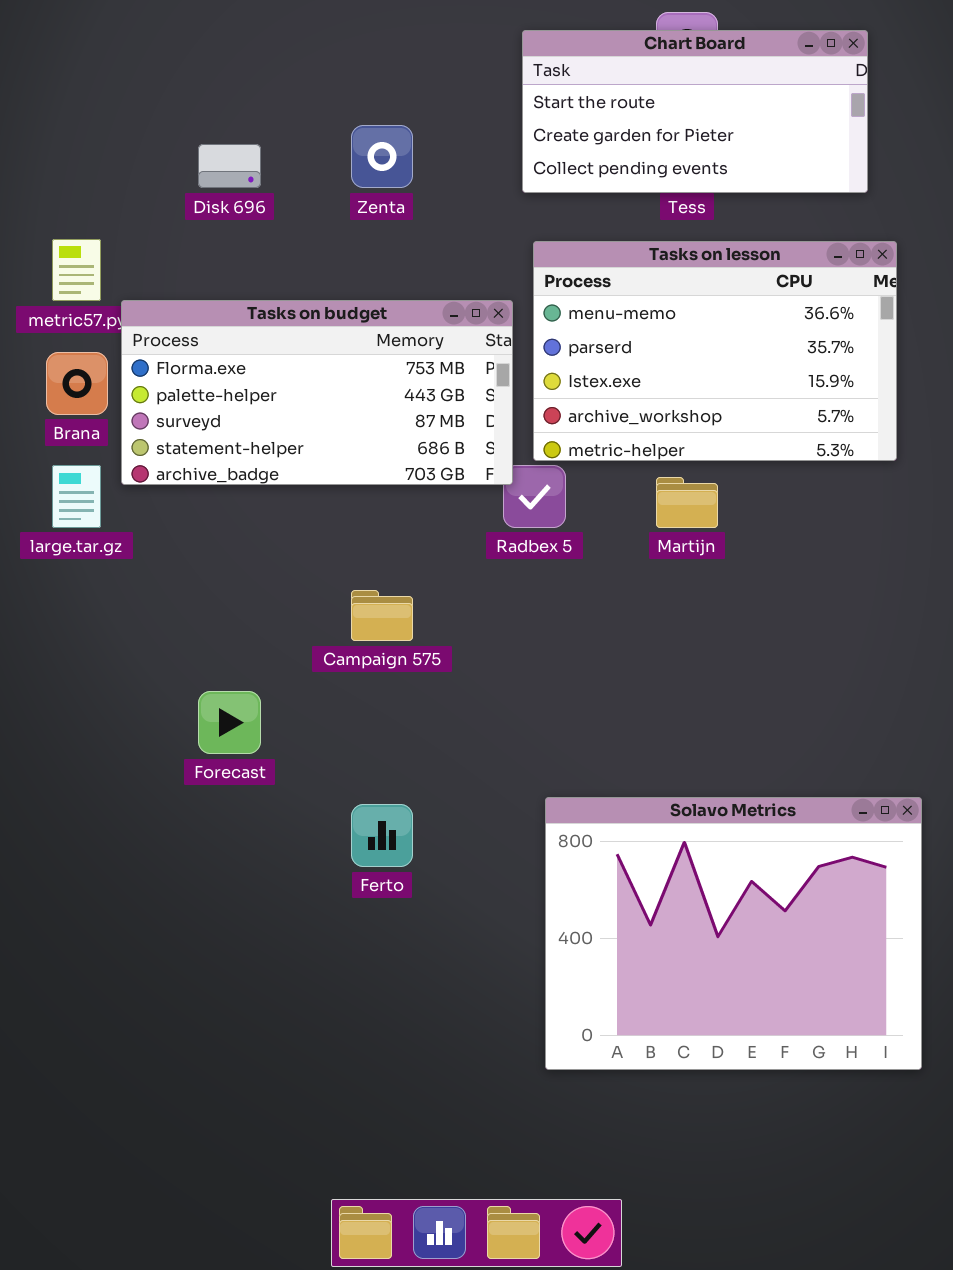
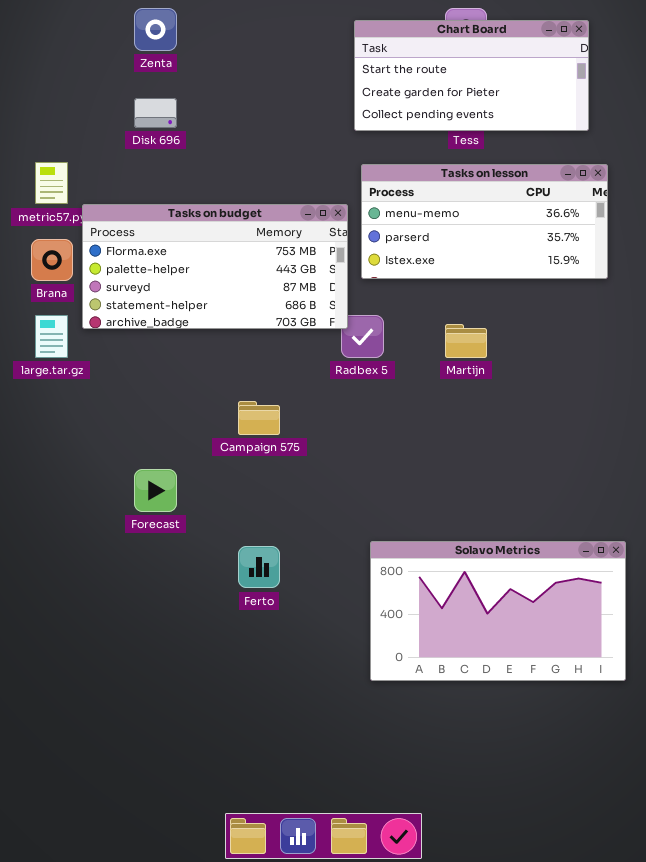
Zenta: [351,125,413,188] -> [134,8,177,51], moved
Tasks on lesson: [533,241,897,461] -> [361,164,608,279], resized
Solavo Metrics: [545,797,922,1070] -> [370,541,626,681], resized

